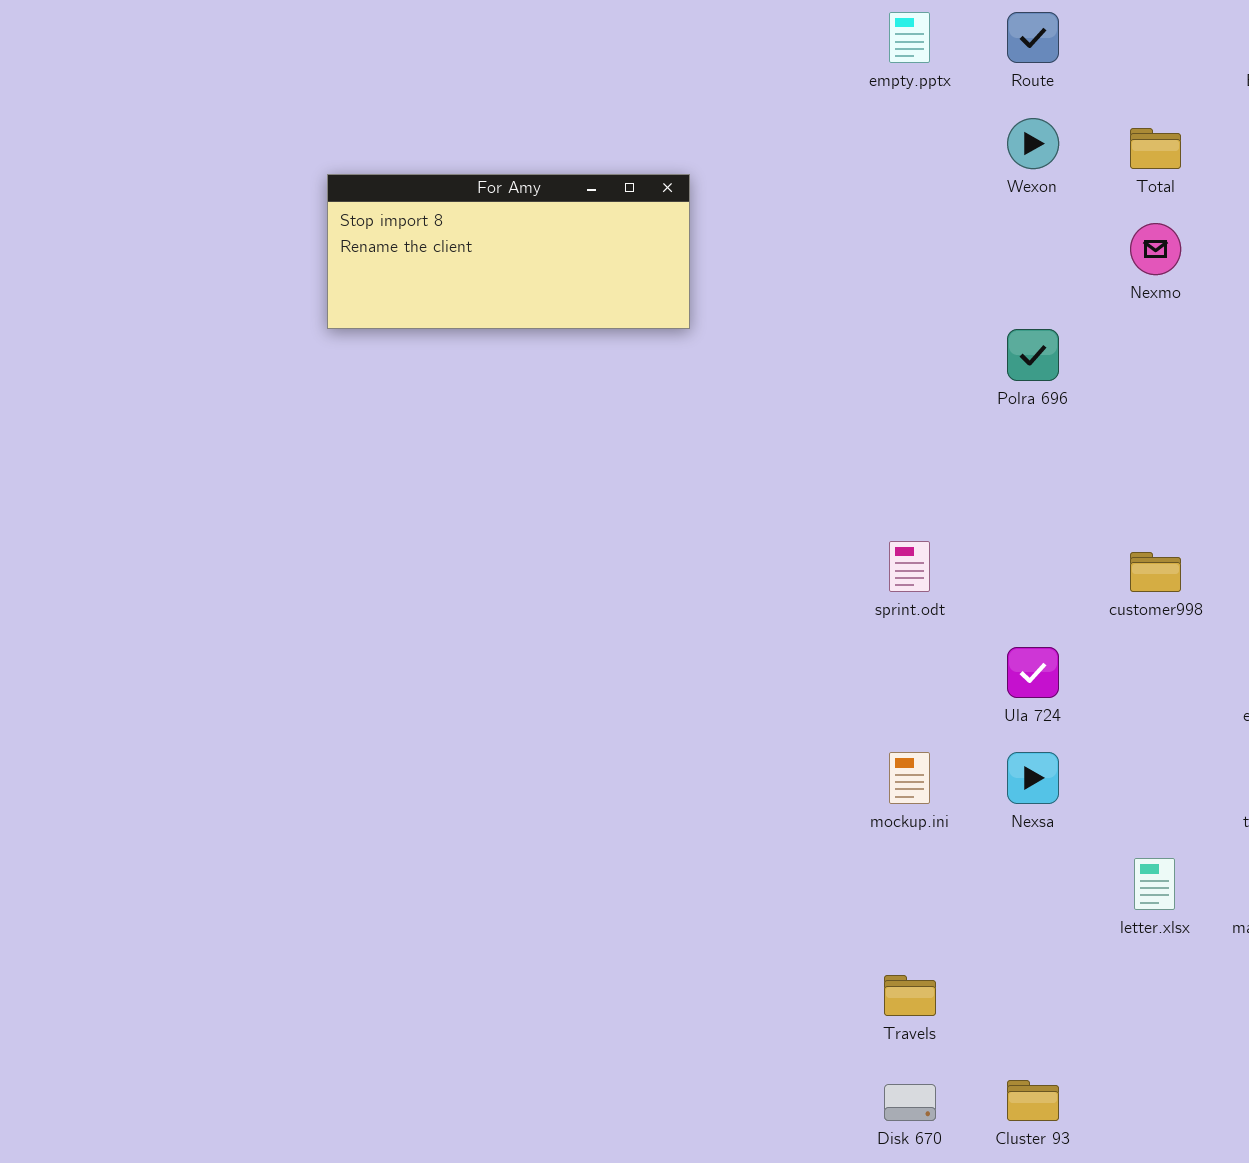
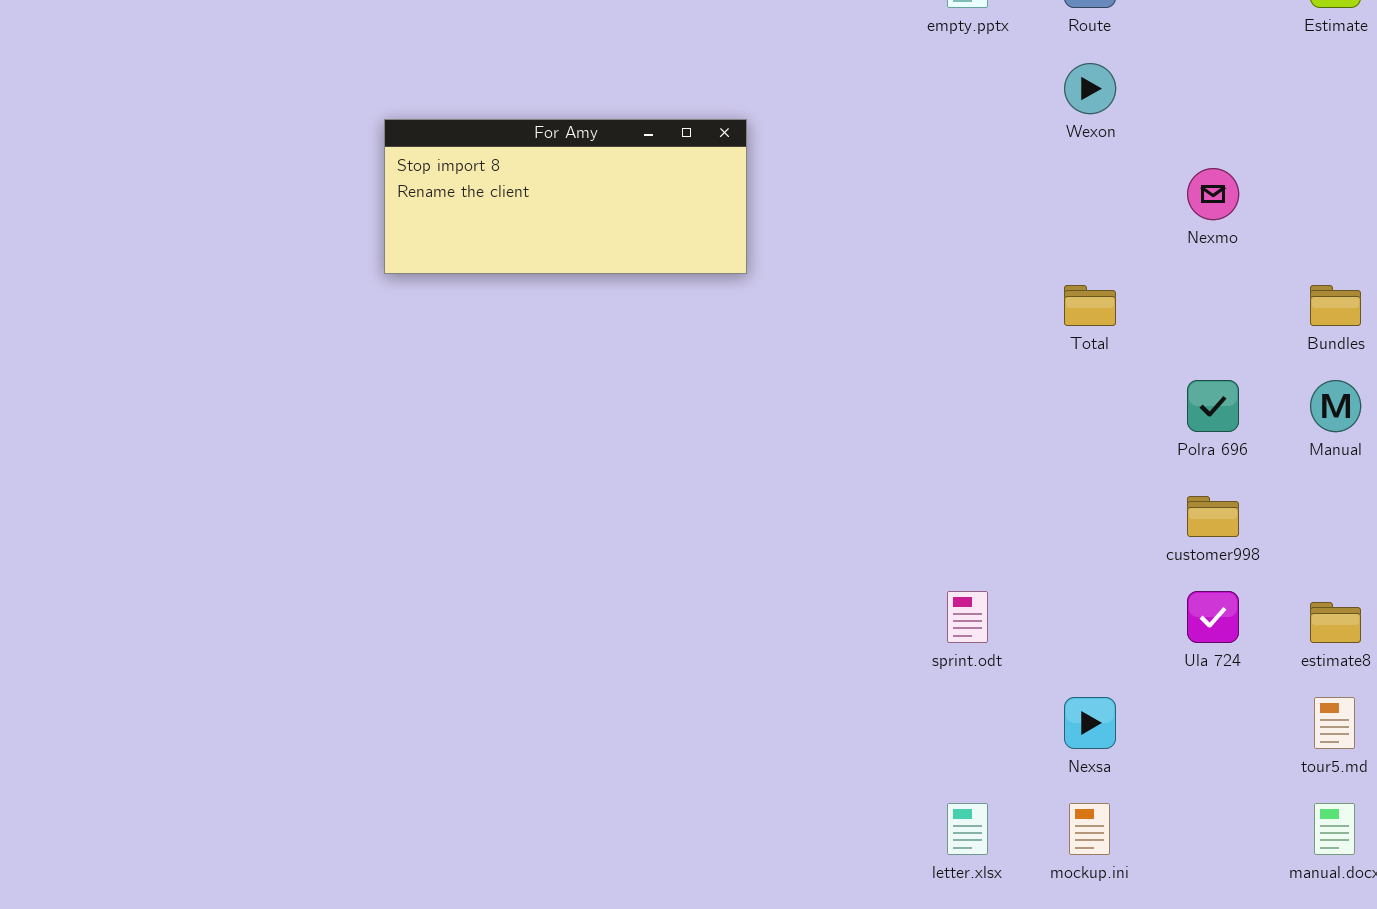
Total: [1130,128,1181,169] -> [1064,285,1116,326], moved
Polra 696: [1007,329,1059,381] -> [1187,380,1239,432], moved
sprint.odt: [889,541,930,592] -> [947,591,988,643], moved
Ula 724: [1007,647,1059,698] -> [1187,591,1239,643], moved
mockup.ini: [889,752,930,804] -> [1069,803,1110,855], moved
letter.xlsx: [1134,858,1175,910] -> [947,803,988,855], moved

